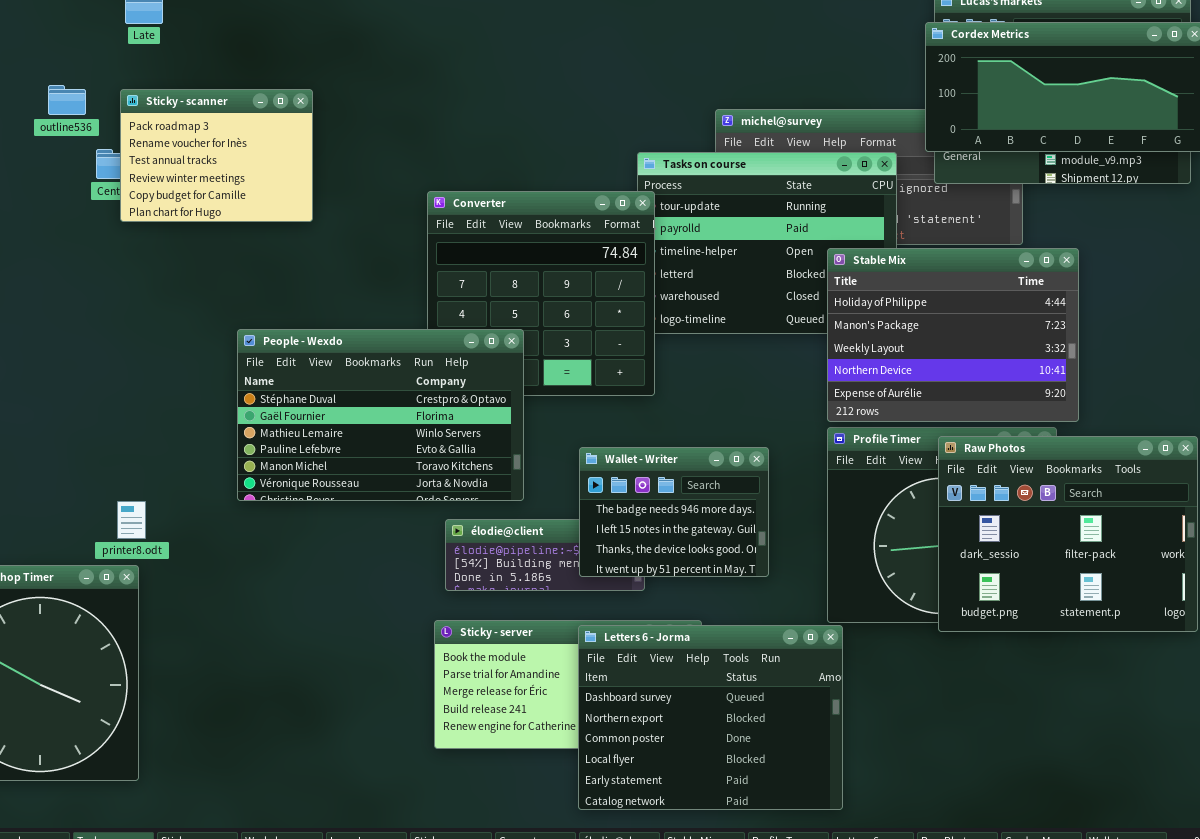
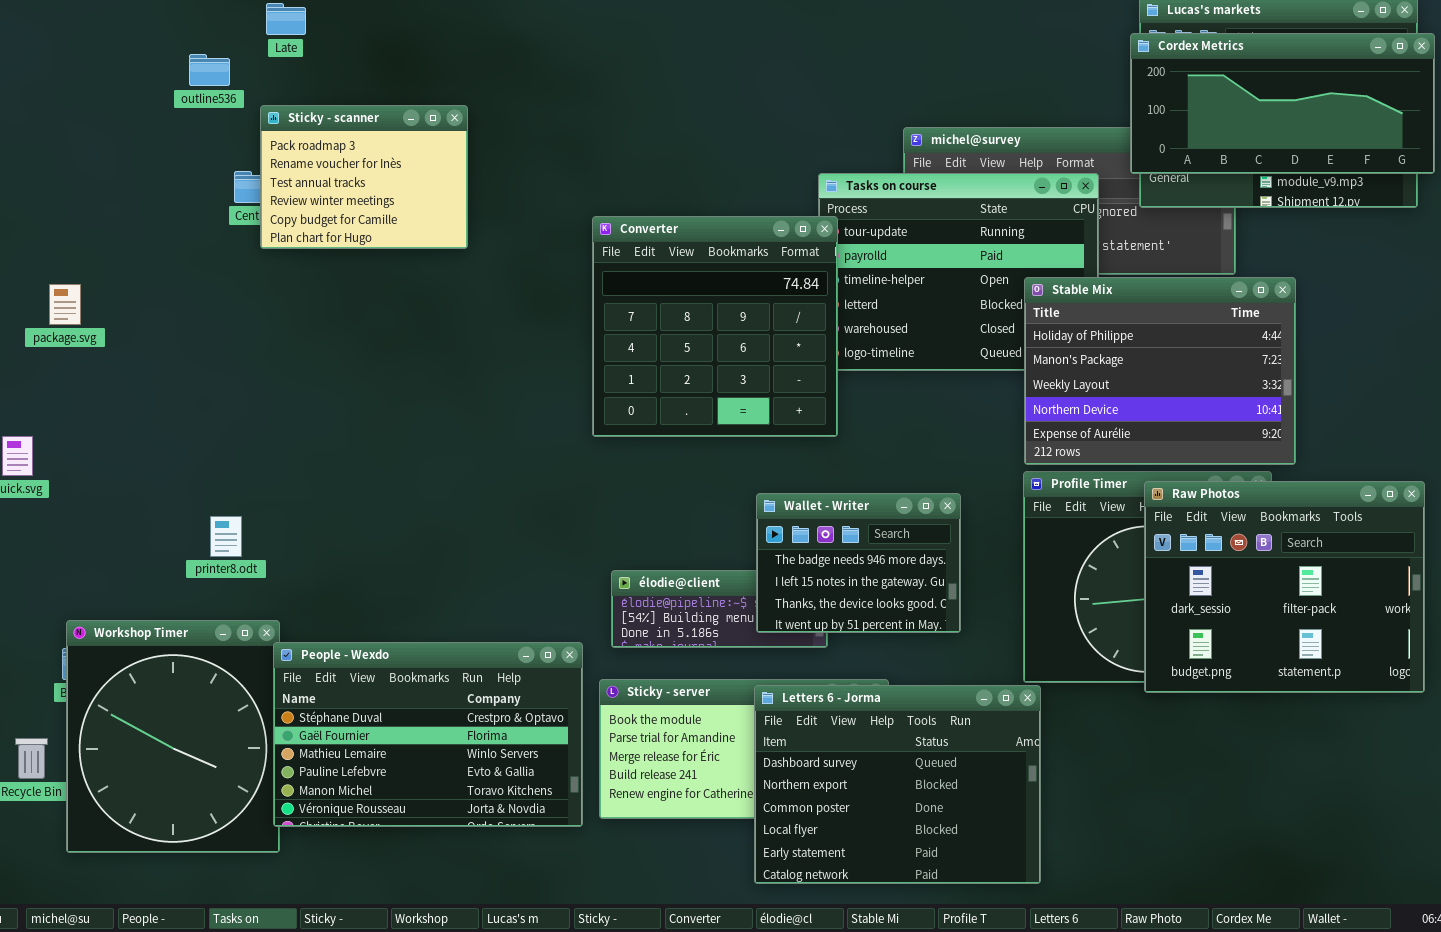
outline536: [48,85,86,115] -> [189,54,230,86], moved
People - Wexdo: [237,329,524,501] -> [273,642,583,827], moved
printer8.odt: [117,501,146,539] -> [210,516,242,557], moved

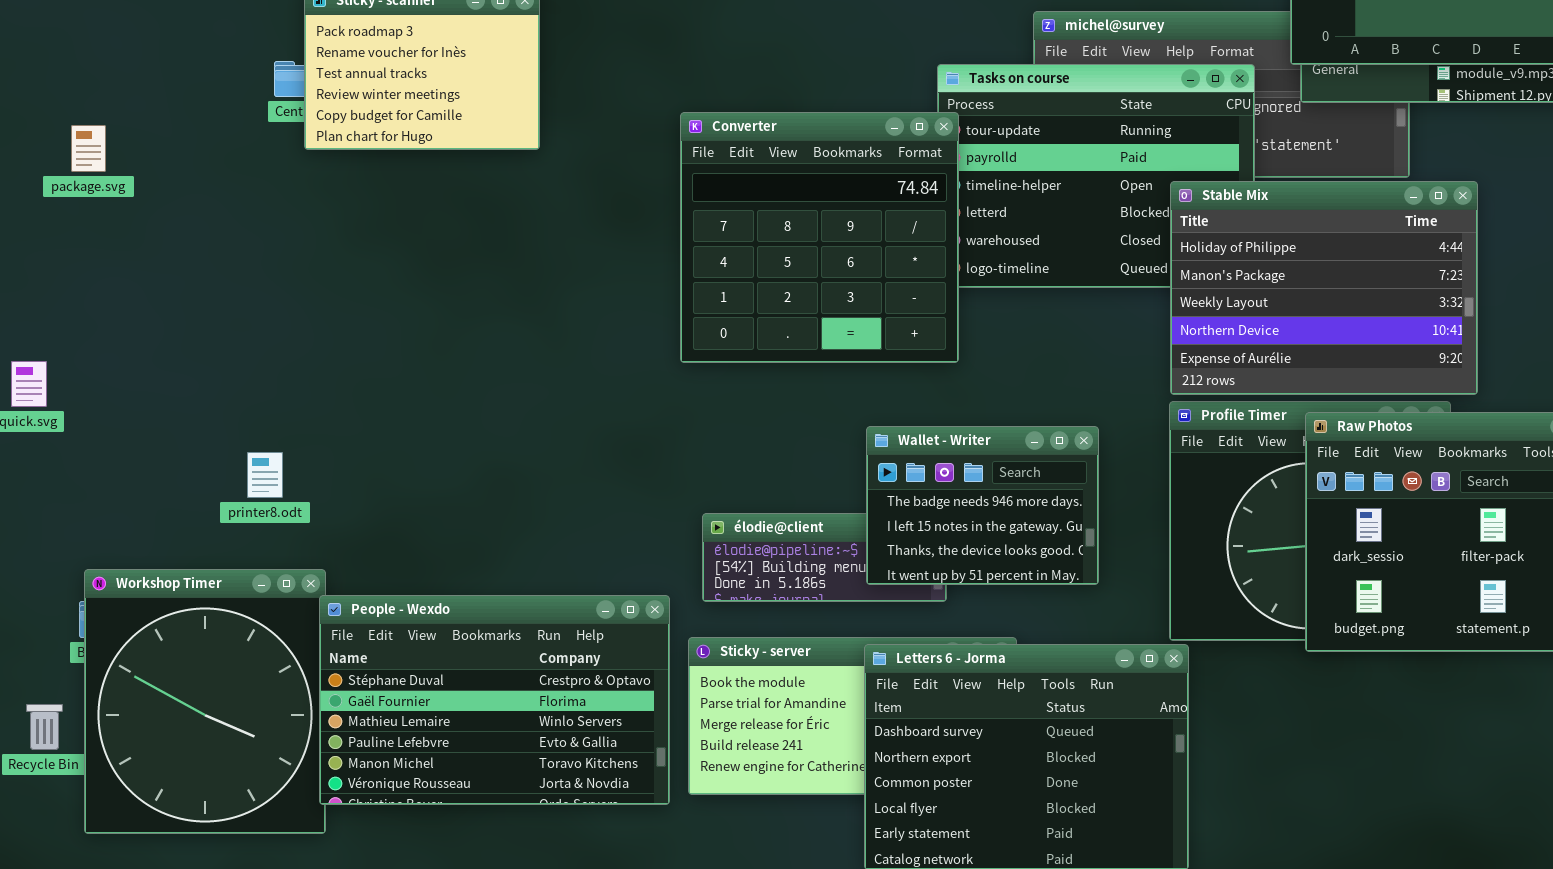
package.svg: [49,284,81,325] -> [71,125,106,172], moved

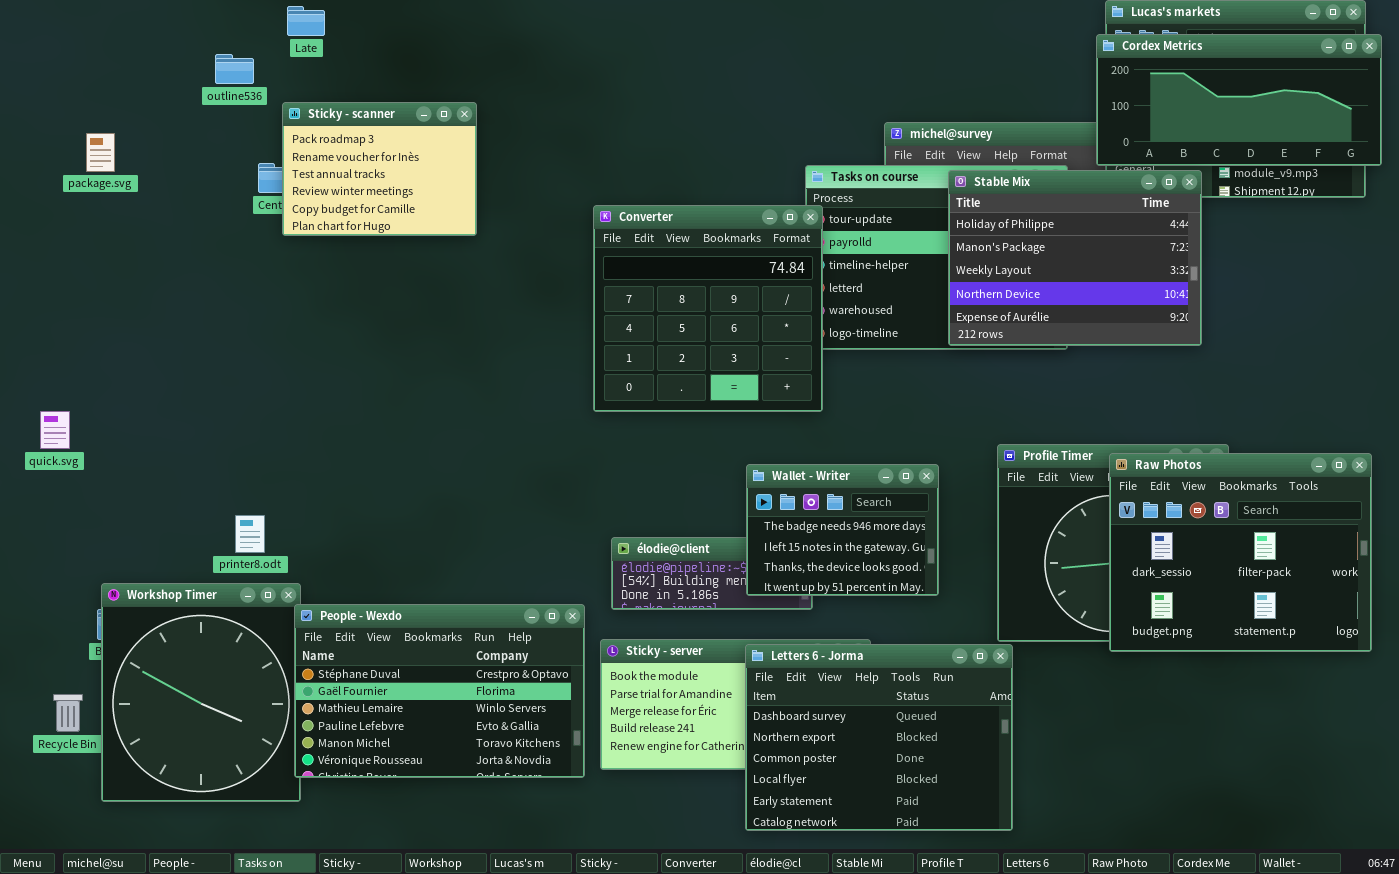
package.svg: [71,125,106,172] -> [86,133,115,172], moved
Stable Mix: [1170,181,1478,395] -> [948,170,1202,346], moved
printer8.odt: [247,452,283,498] -> [235,515,265,553], moved

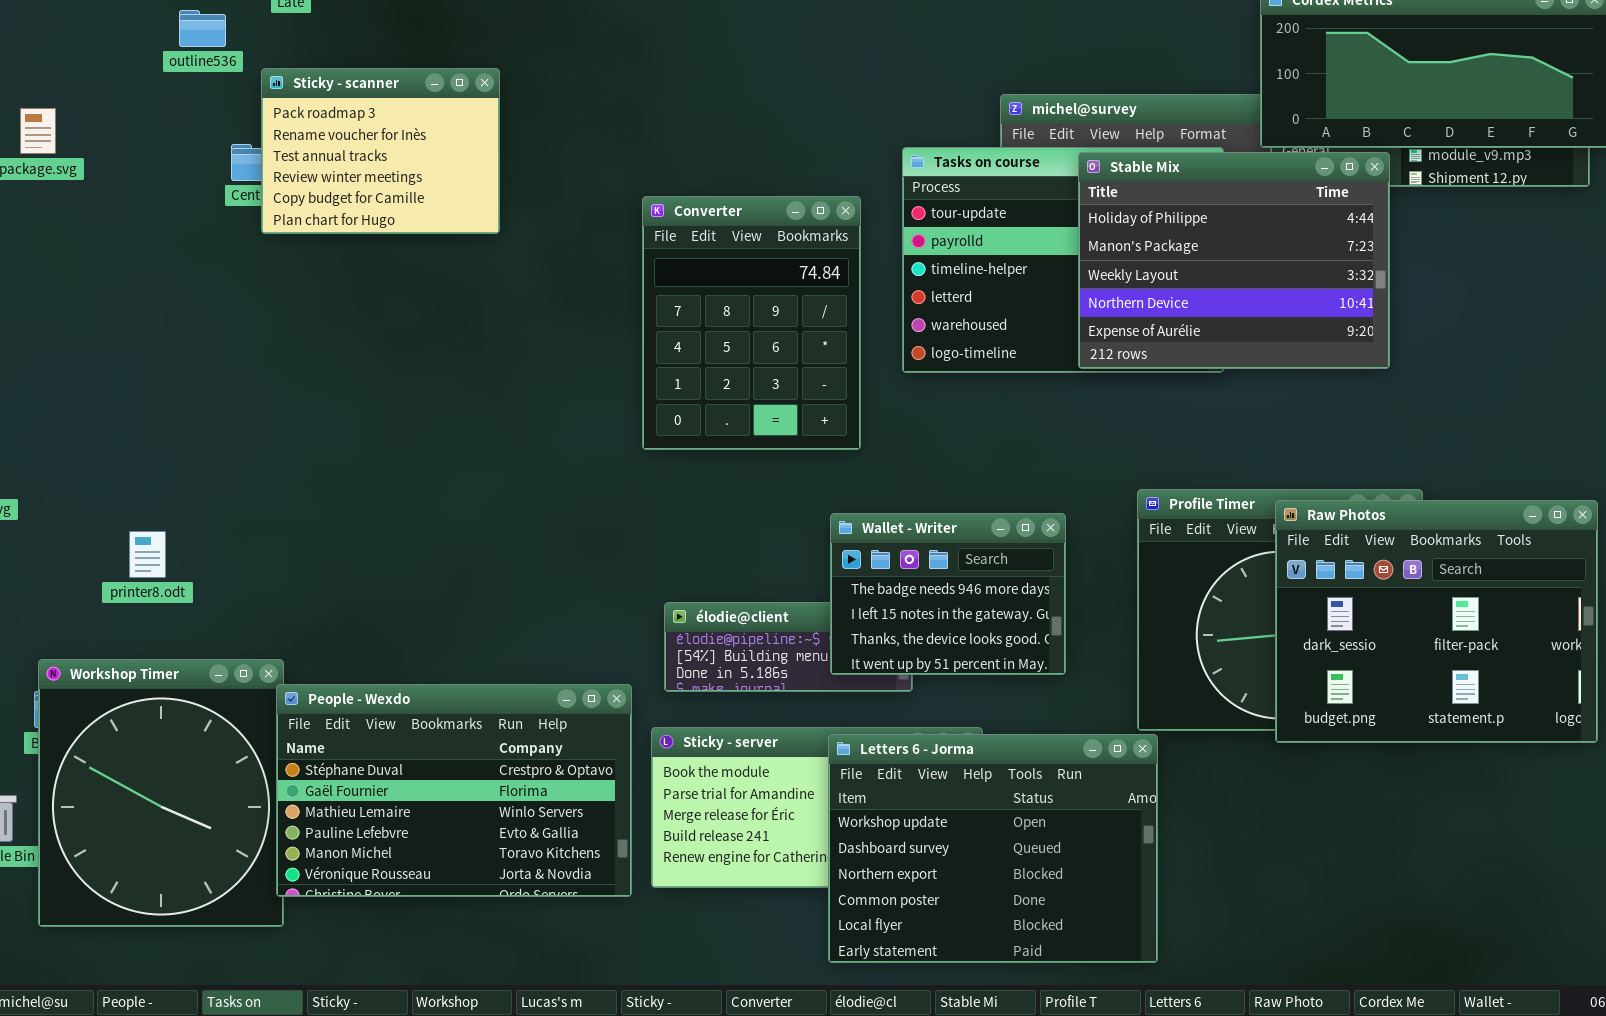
Converter: [593,205,823,412] -> [642,196,861,450], resized
printer8.odt: [235,515,265,553] -> [129,531,166,578], moved
Letters 6 - Jorma: [745,644,1013,831] -> [828,734,1158,963], scrolled up 1 row

